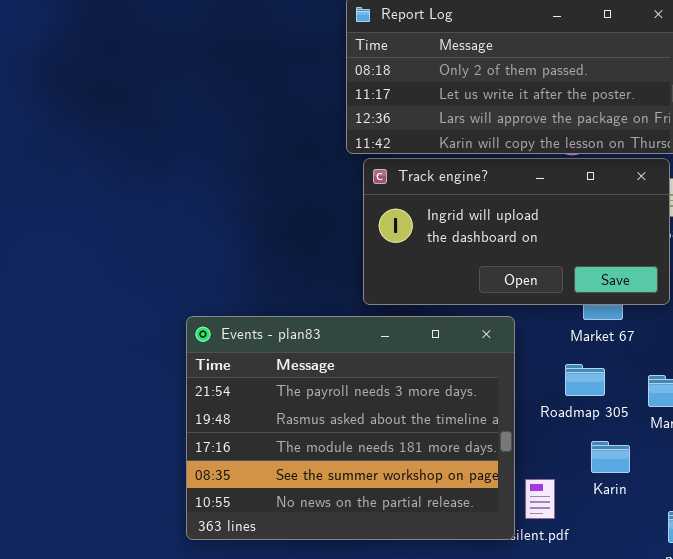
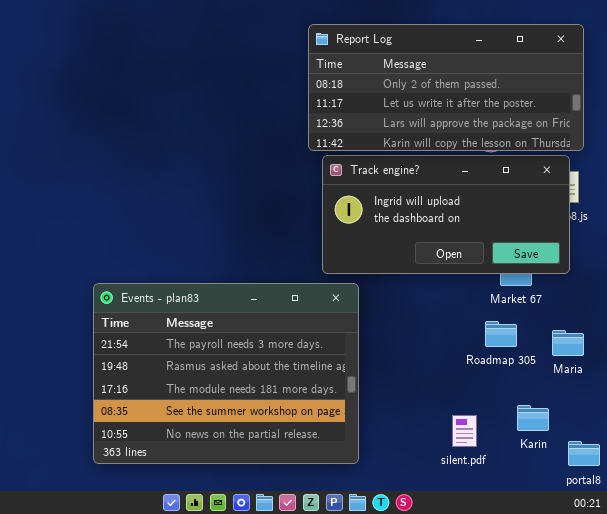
Events - plan83: [186,316,515,540] -> [93,283,359,464], moved
Karin: [591,441,630,473] -> [517,405,549,431], moved

